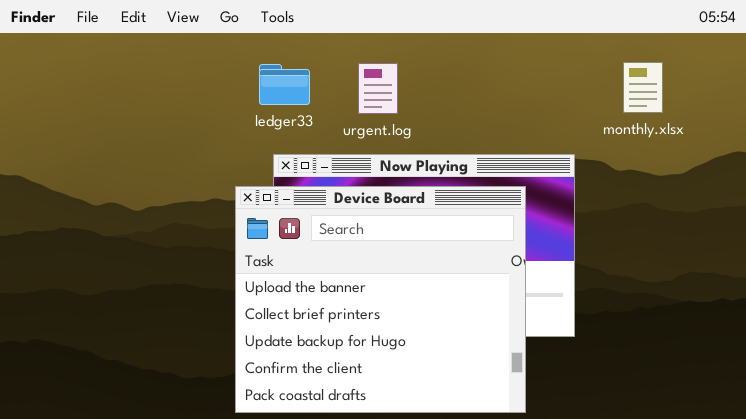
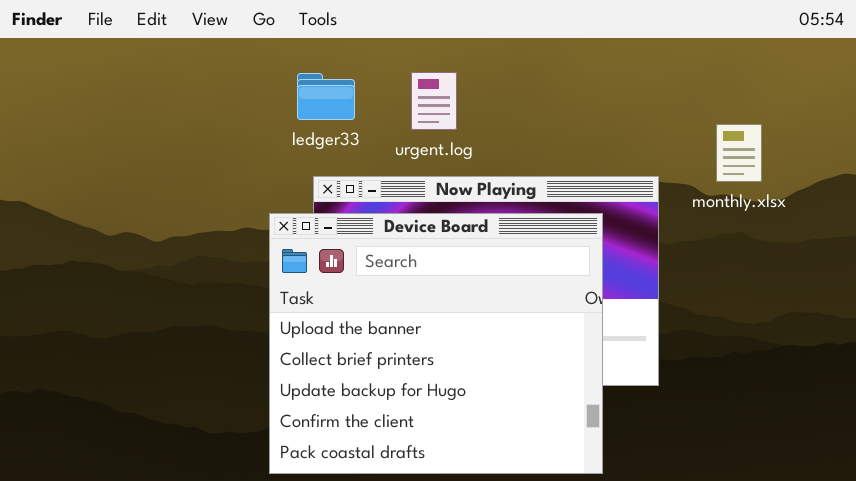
monthly.xlsx: [623,62,663,113] -> [716,124,762,182], moved

